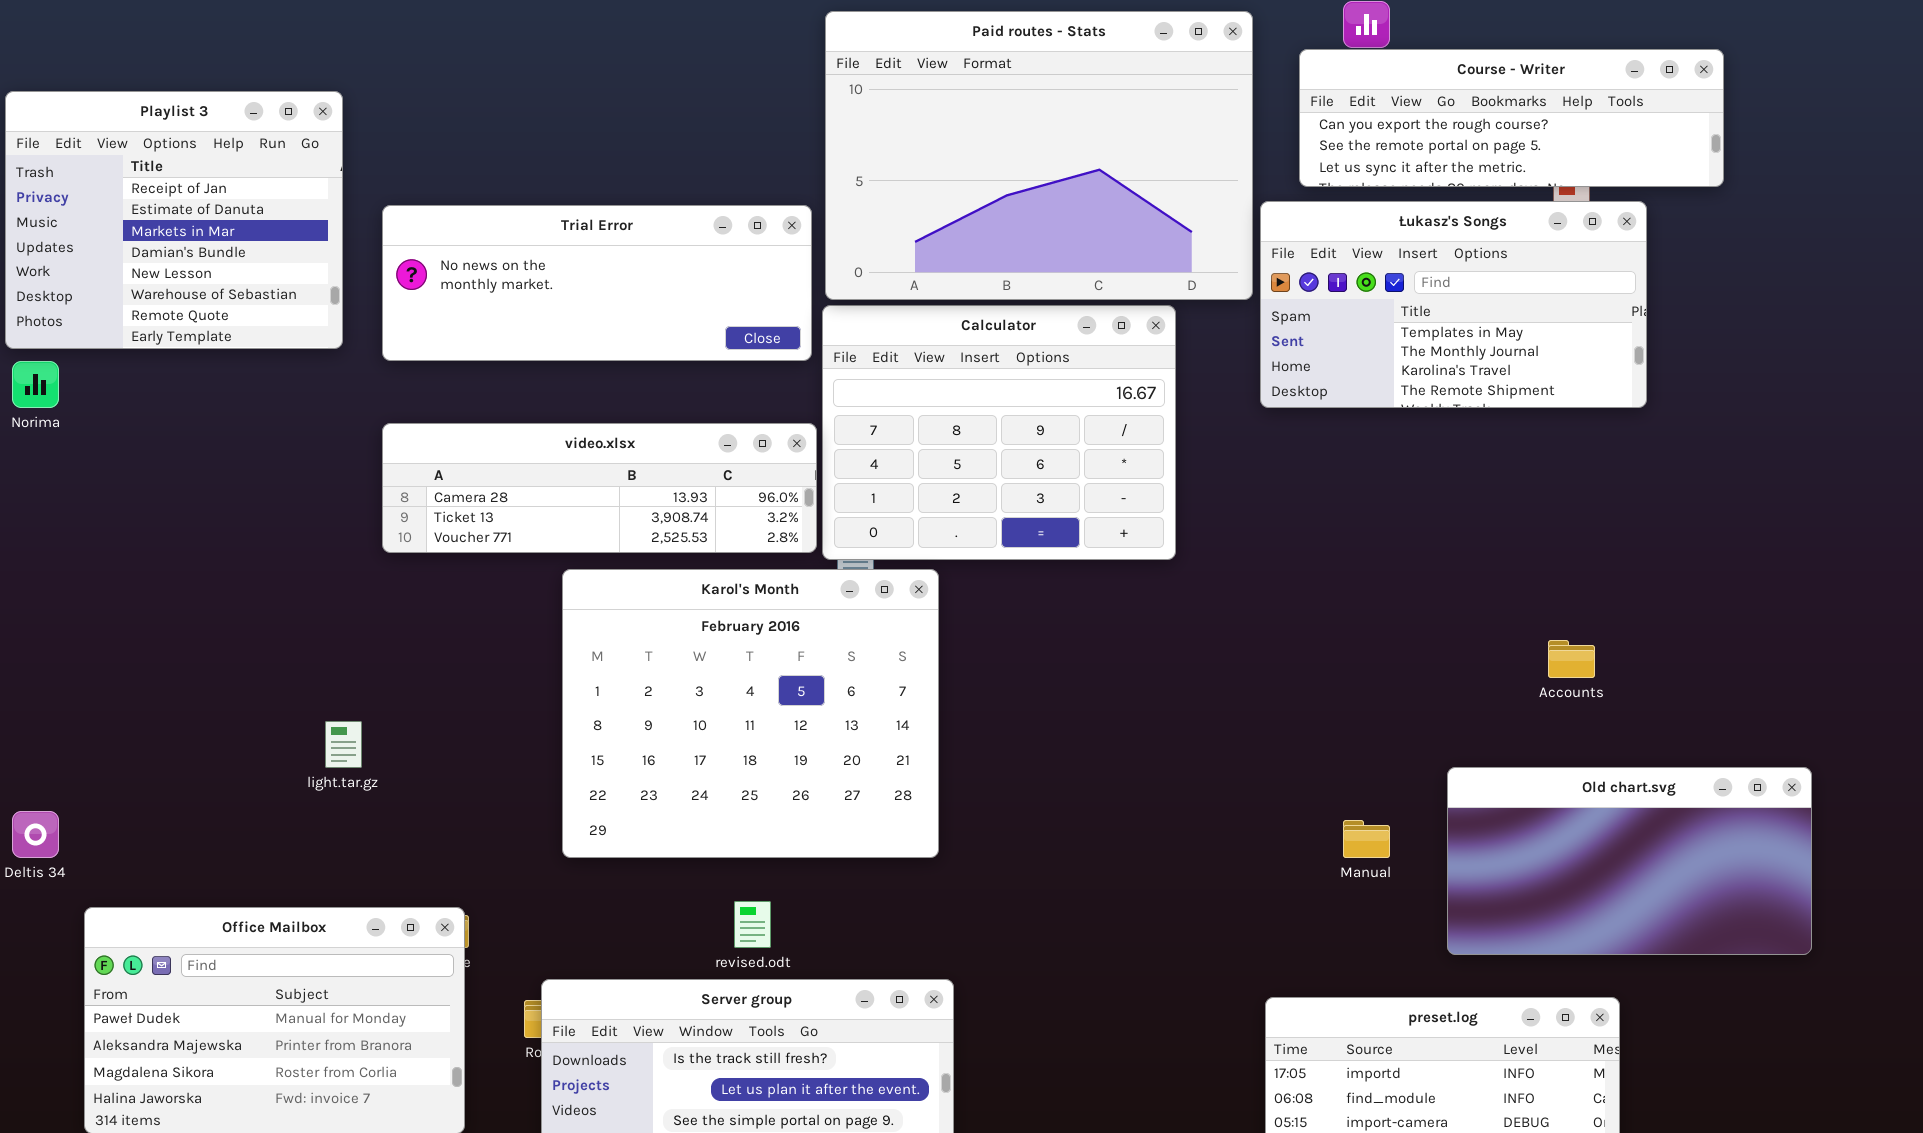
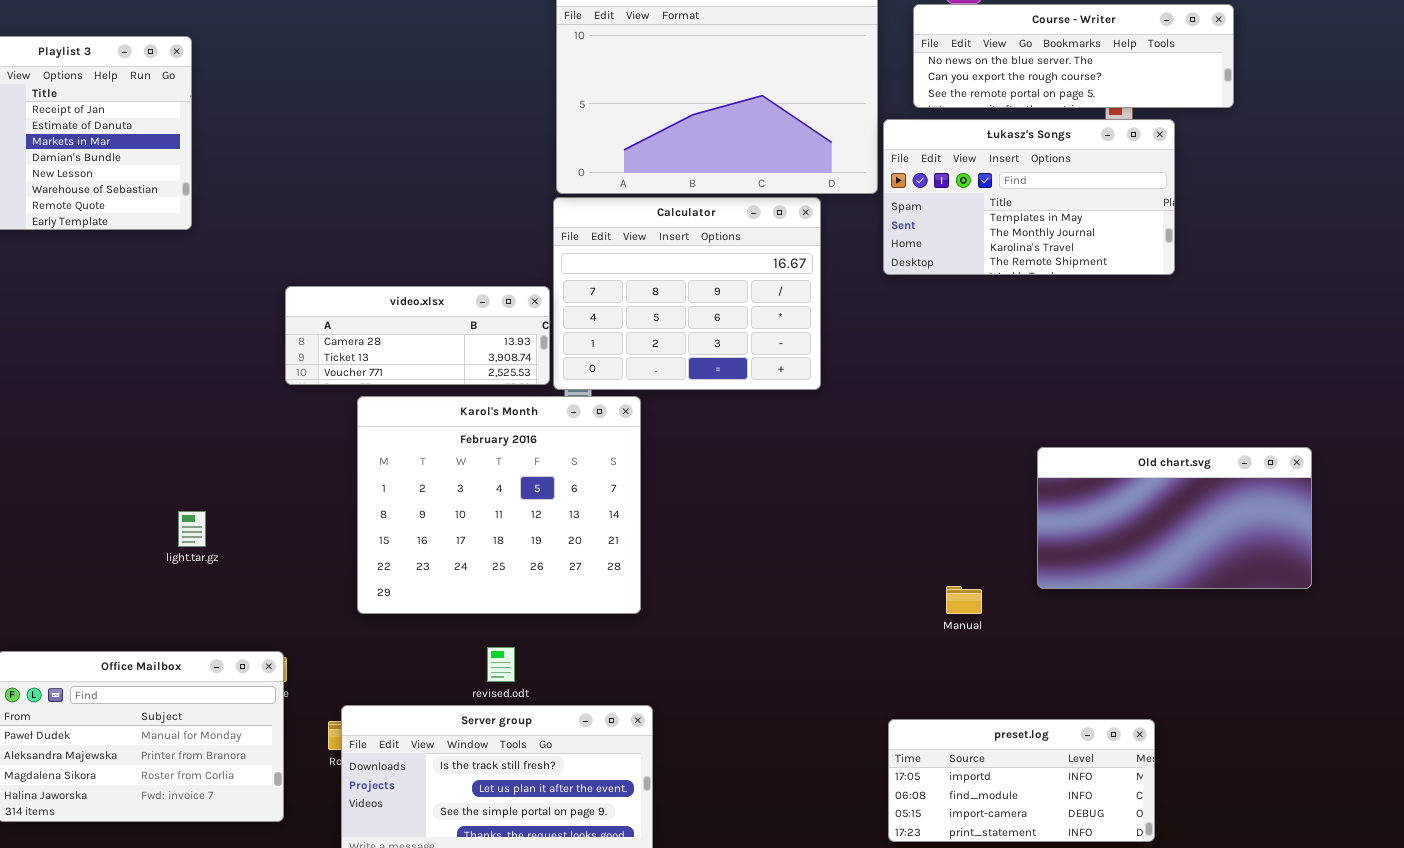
Course - Writer: [1299,49,1724,187] -> [913,4,1234,108], scrolled up 1 row
Trial Error: [382,205,812,361] -> none, closed
video.xlsx: [382,423,817,553] -> [285,286,550,385], resized
Old chart.svg: [1447,767,1812,955] -> [1037,447,1312,589], moved

